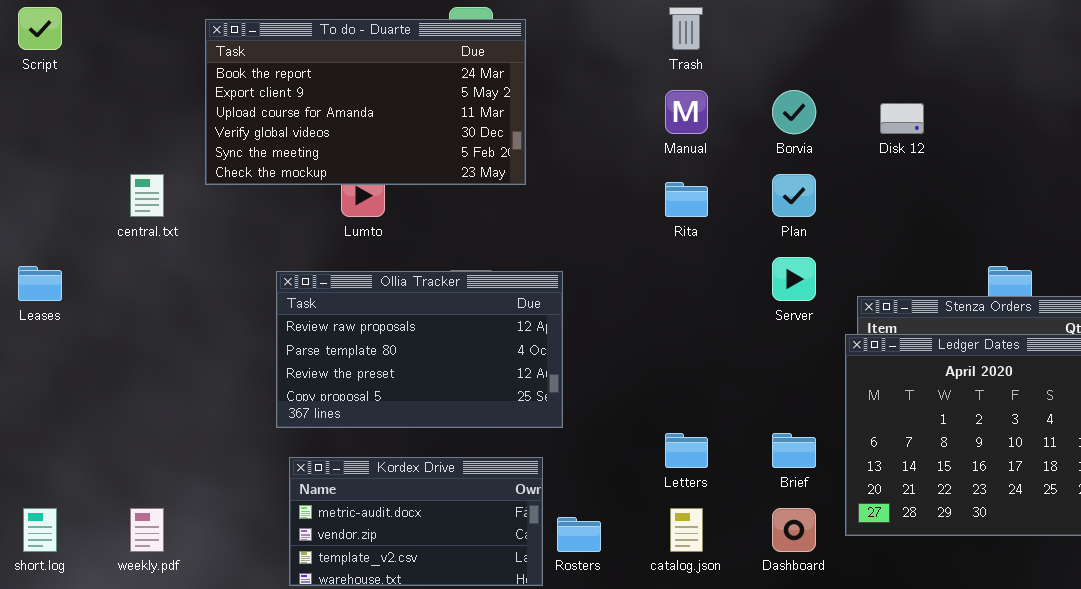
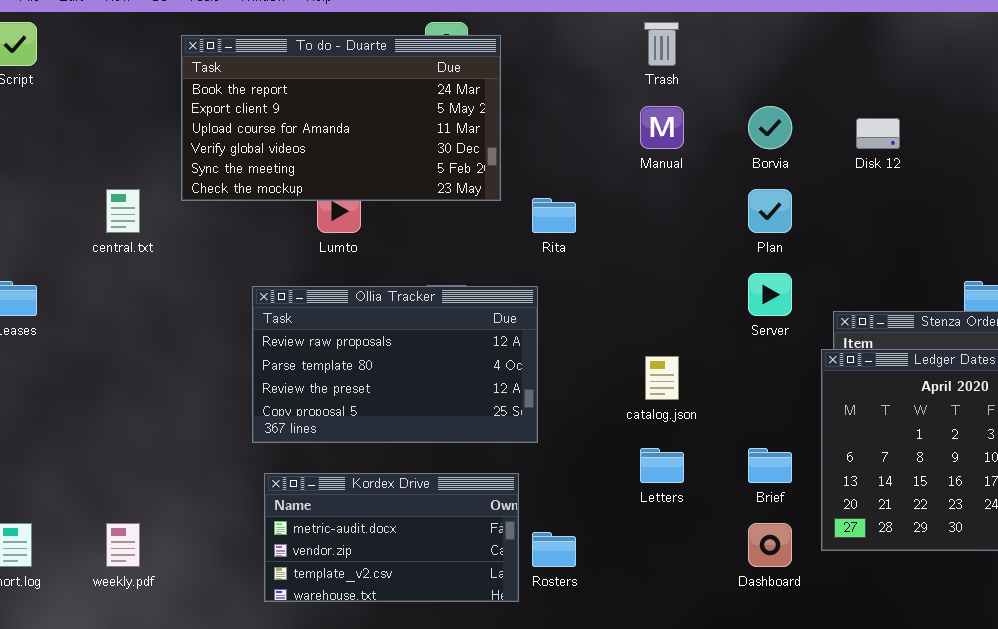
Rita: [665,182,708,217] -> [532,198,576,233], moved
catalog.json: [670,508,703,552] -> [645,356,679,400], moved

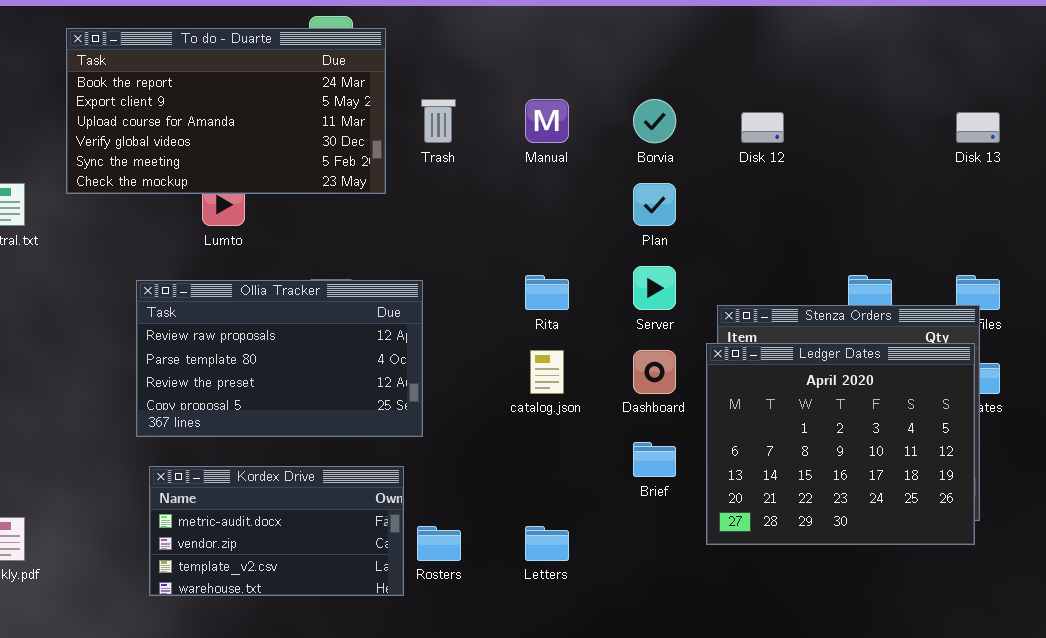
Trash: [644,22,679,66] -> [421,99,456,143], moved
Rita: [532,198,576,233] -> [525,275,569,310], moved
Letters: [640,448,684,483] -> [525,526,569,561], moved
Dashboard: [748,523,792,567] -> [633,350,676,394], moved

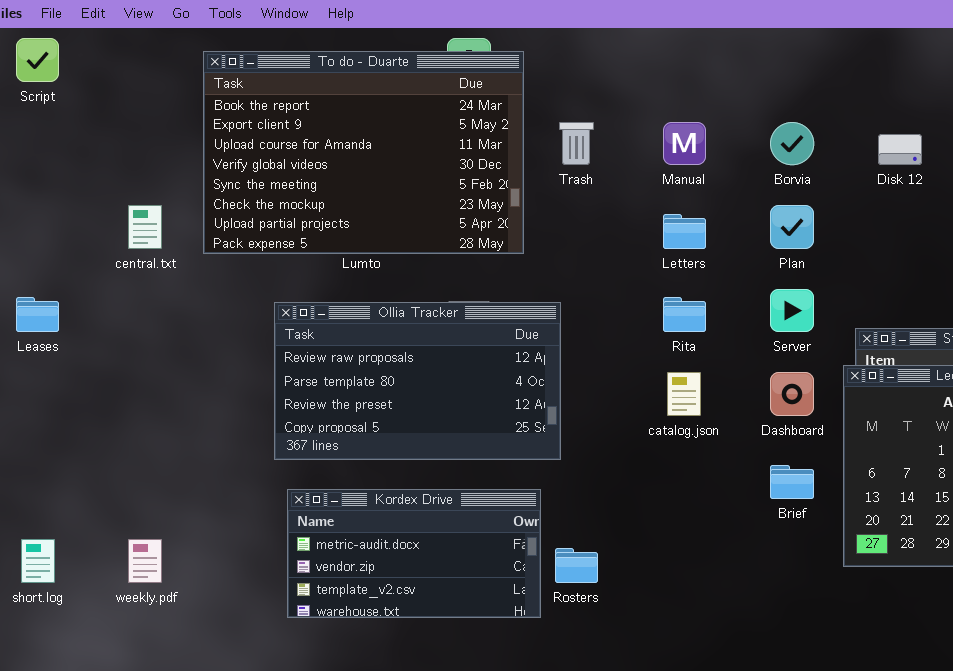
To do - Duarte: [66,28,386,194] -> [203,51,524,254], resized
Letters: [525,526,569,561] -> [663,214,706,249], moved

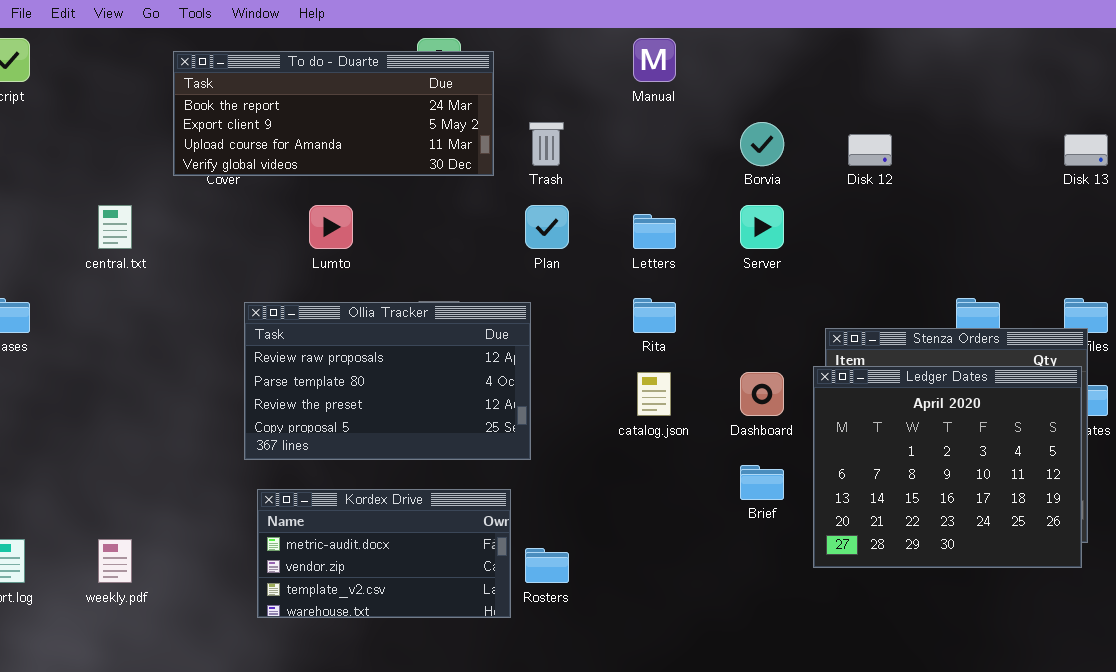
To do - Duarte: [203,51,524,254] -> [173,51,494,176], resized
Manual: [663,122,706,165] -> [633,38,676,82], moved
Plan: [770,205,814,249] -> [525,205,569,249], moved
Server: [770,289,814,332] -> [740,205,784,249], moved

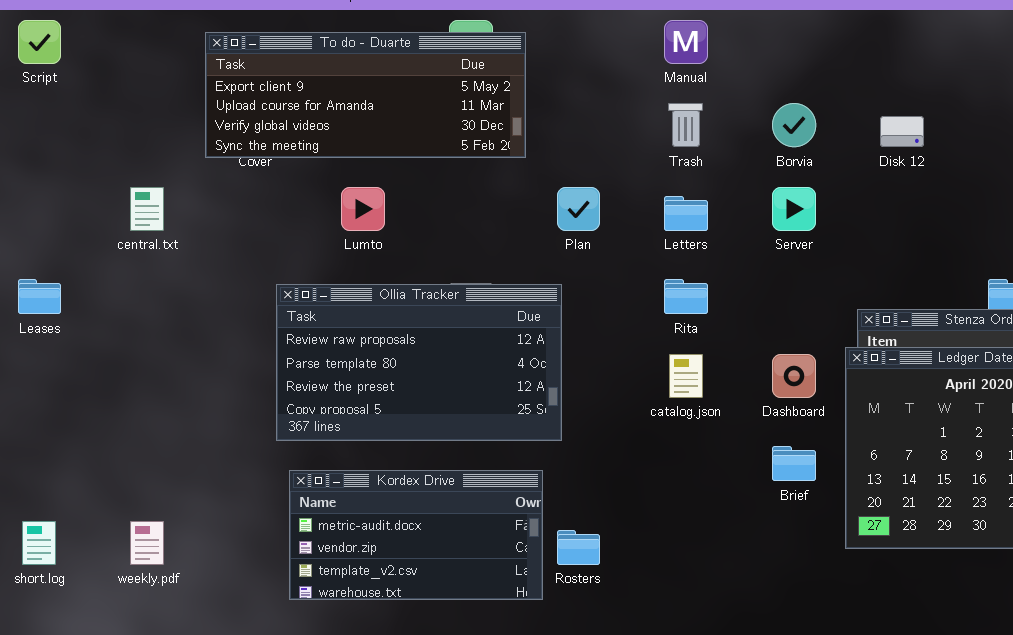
To do - Duarte: [173,51,494,176] -> [205,32,526,158], scrolled down 1 row
Trash: [529,122,564,166] -> [668,103,703,147], moved

